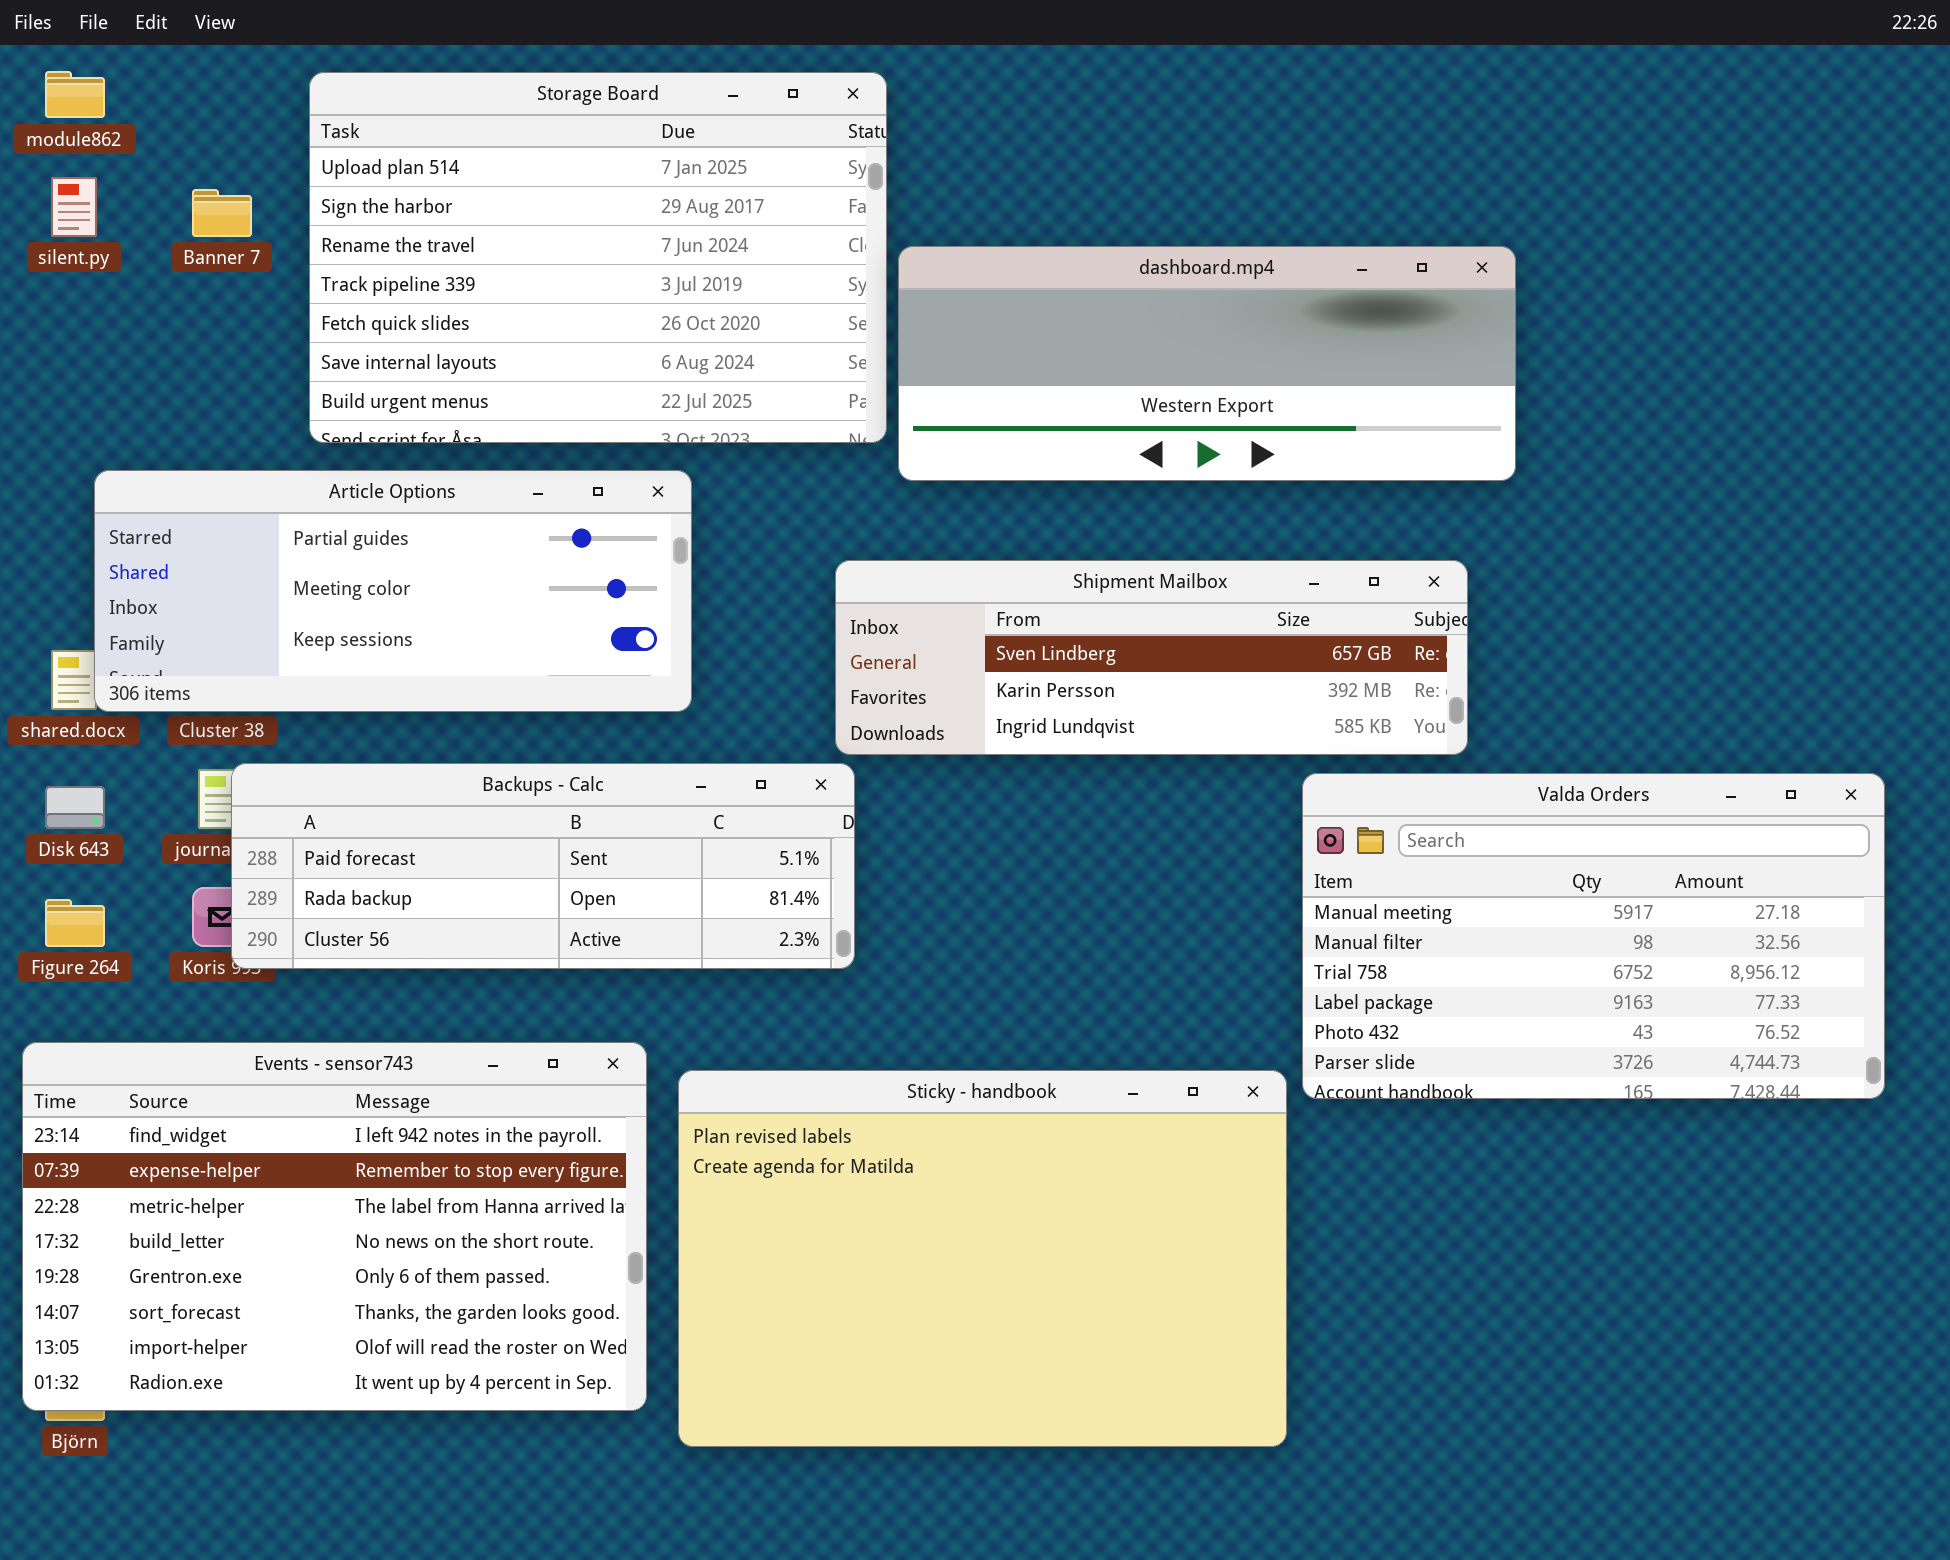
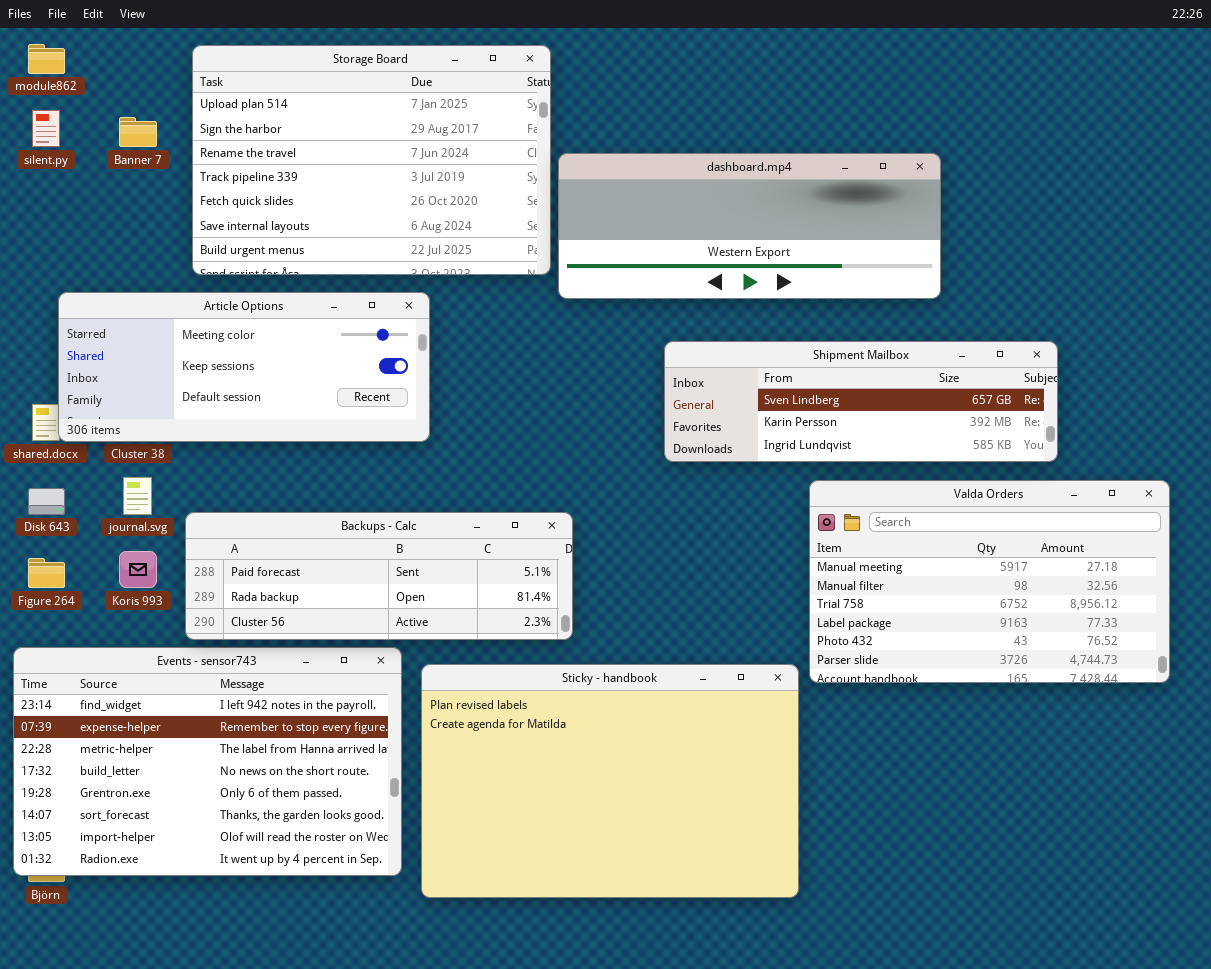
Article Options: [94,470,692,712] -> [58,292,430,442], scrolled down 1 row
Shipment Mailbox: [835,560,1468,755] -> [664,341,1058,462], moved
Backups - Calc: [231,763,855,969] -> [185,512,573,640], moved

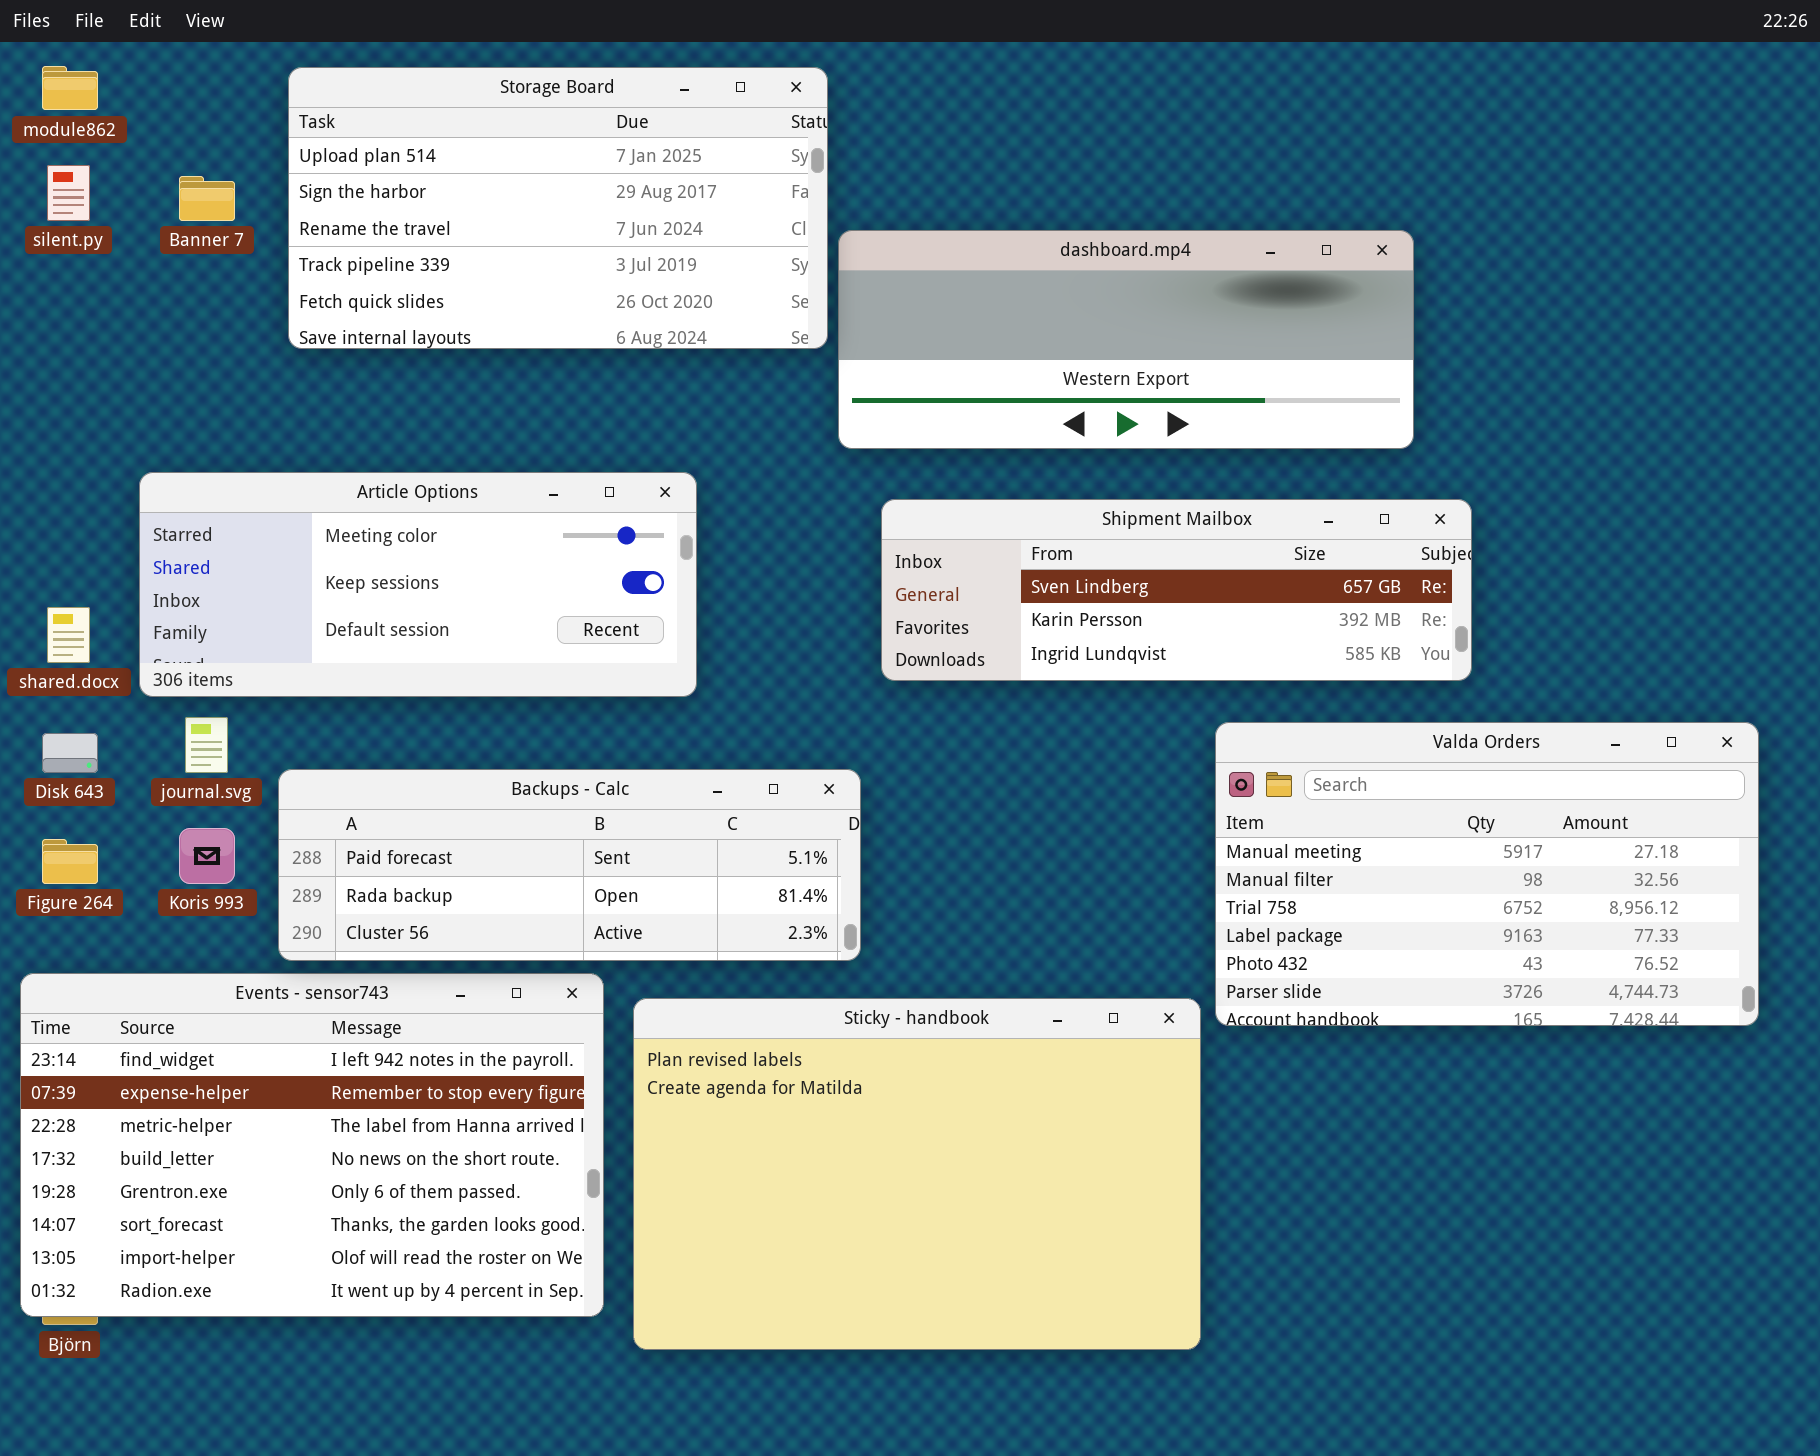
Storage Board: [192,45,551,275] -> [288,67,828,349], resized
Article Options: [58,292,430,442] -> [139,472,697,697], moved
Shipment Mailbox: [664,341,1058,462] -> [881,499,1472,681], moved

